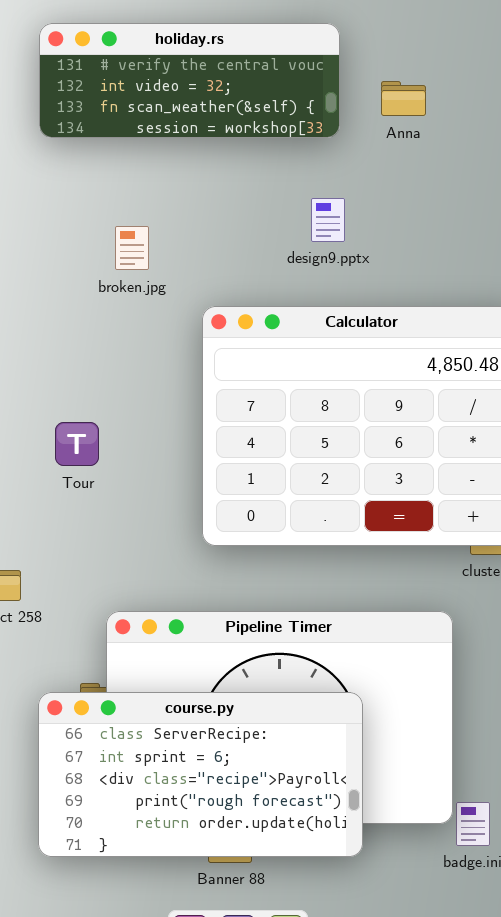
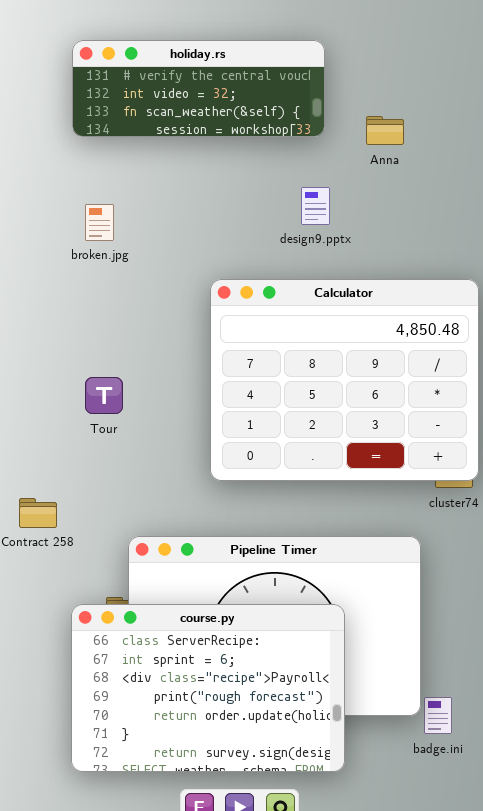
Anna: [381,81,426,116] -> [366,116,404,145], moved
broken.jpg: [115,226,149,270] -> [85,204,114,241], moved
course.py: [38,692,363,857] -> [71,604,345,772], resized

